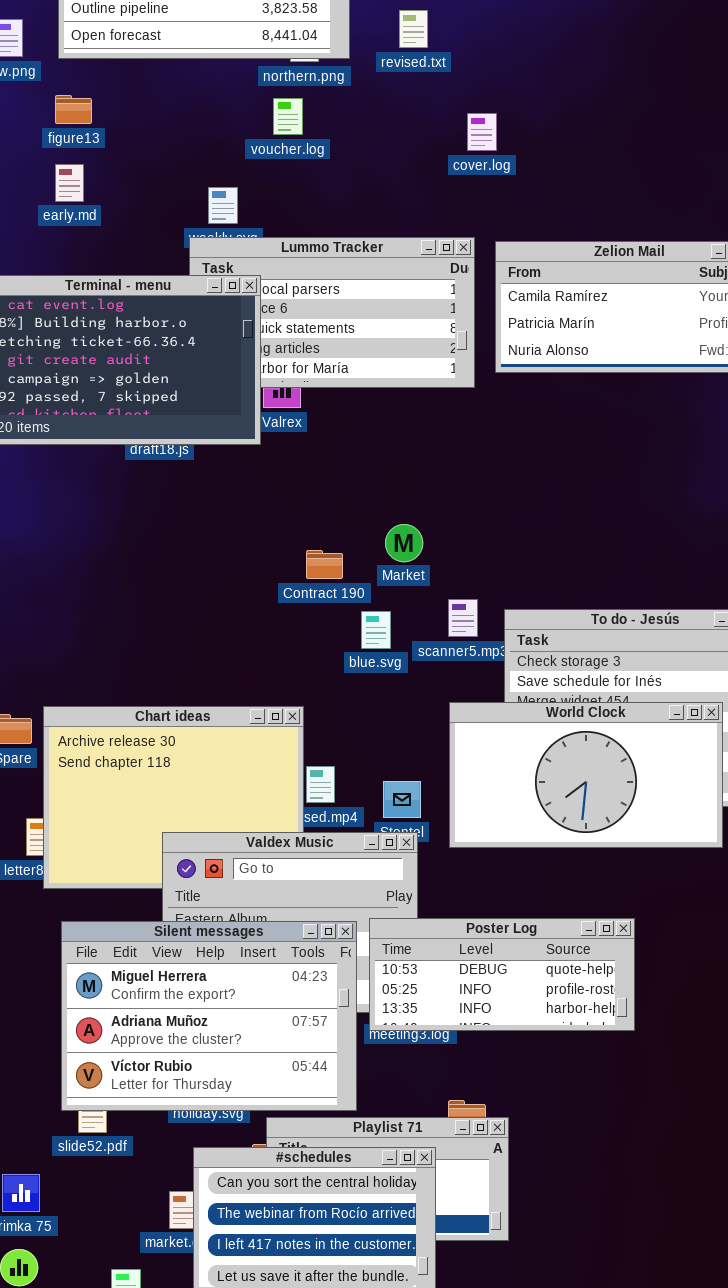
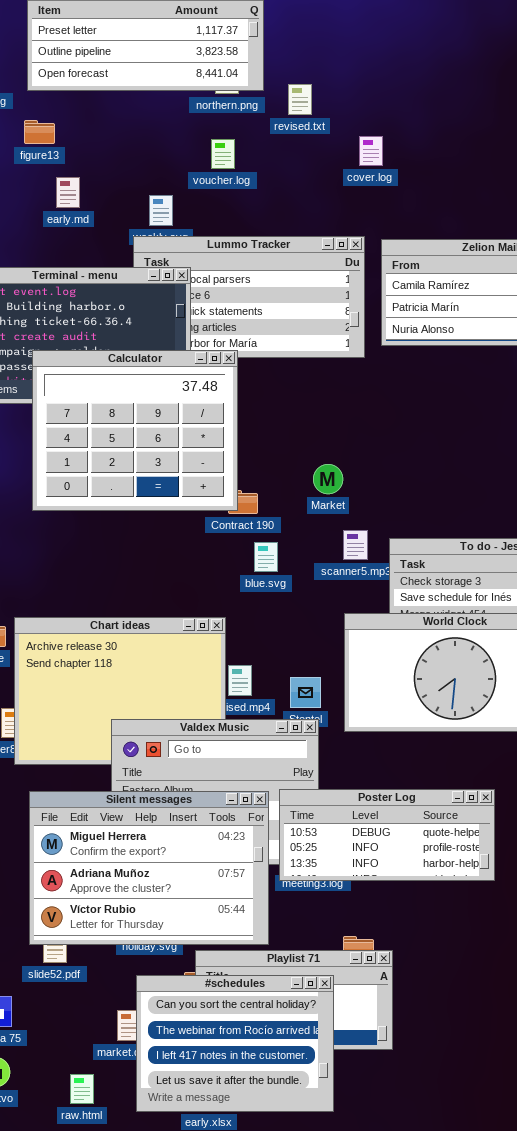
revised.txt: [399,10,428,48] -> [288,84,312,115], moved
voucher.log: [273,98,303,135] -> [211,139,235,169], moved
early.md: [55,164,84,202] -> [56,177,80,208], moved
Calculator: none -> [32,350,238,511], opened
Market: [385,524,423,562] -> [313,464,343,494], moved
blue.svg: [361,611,391,649] -> [254,542,278,572], moved

